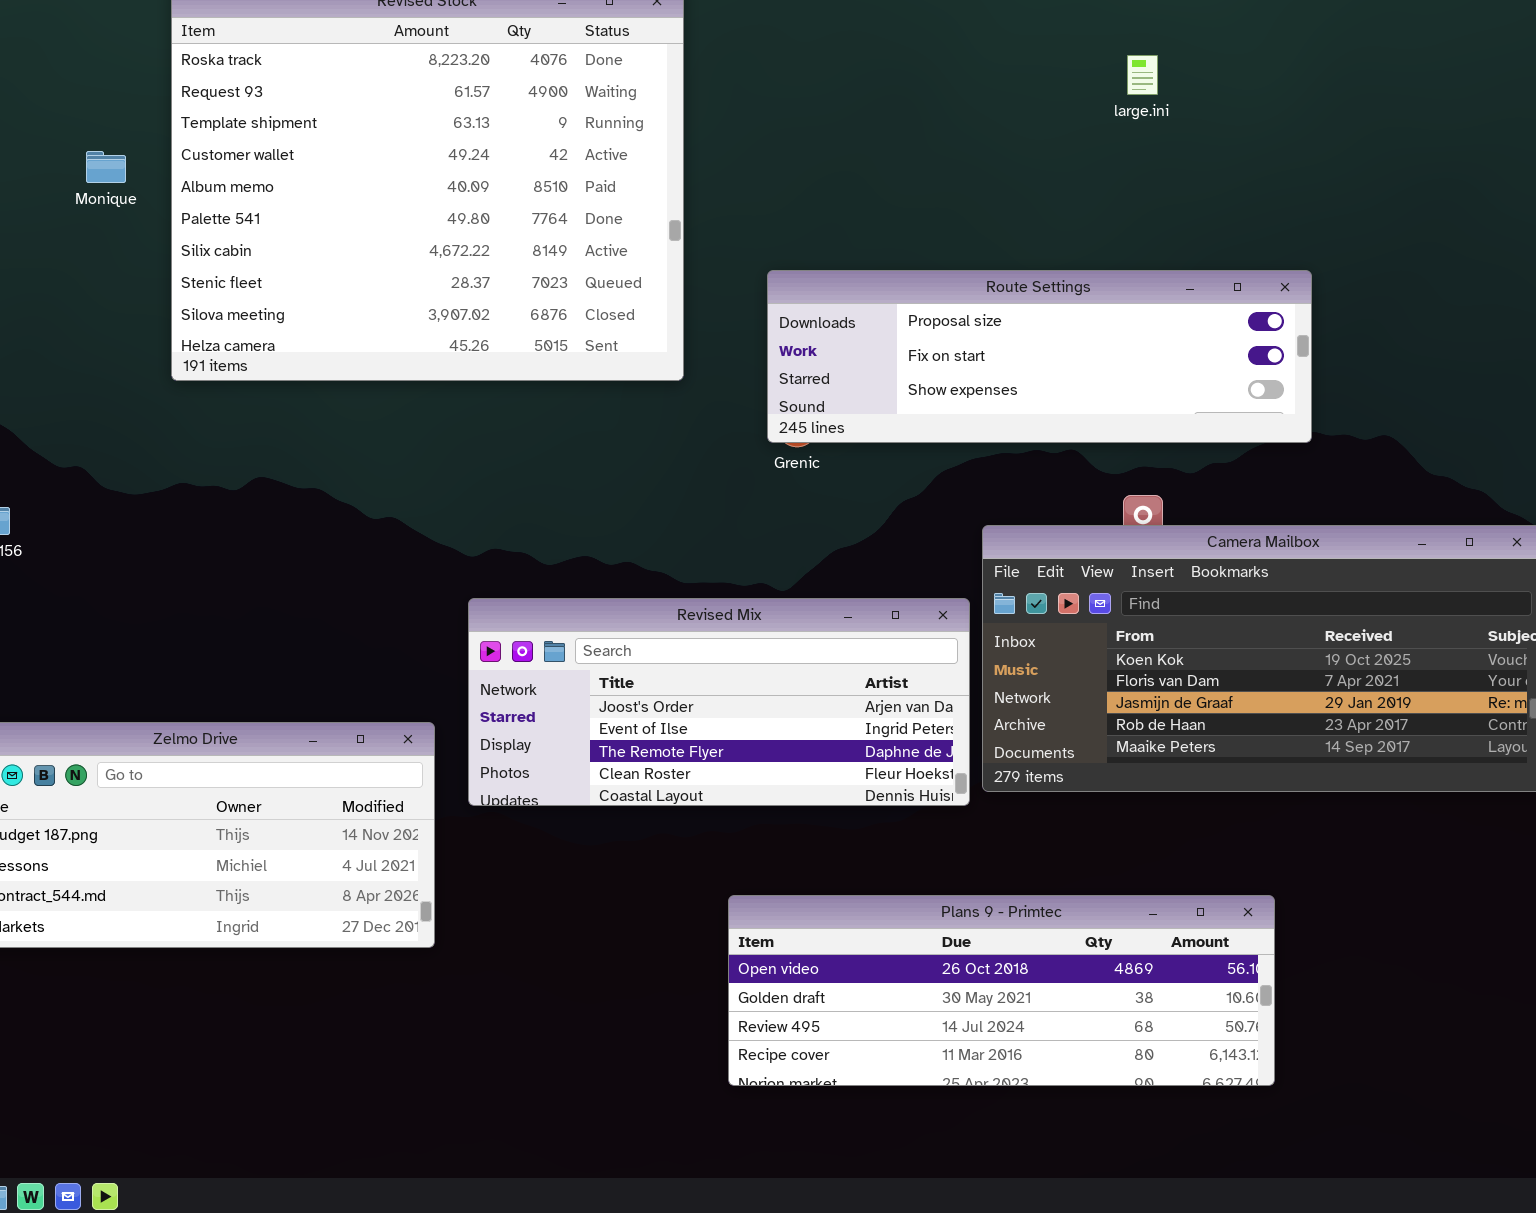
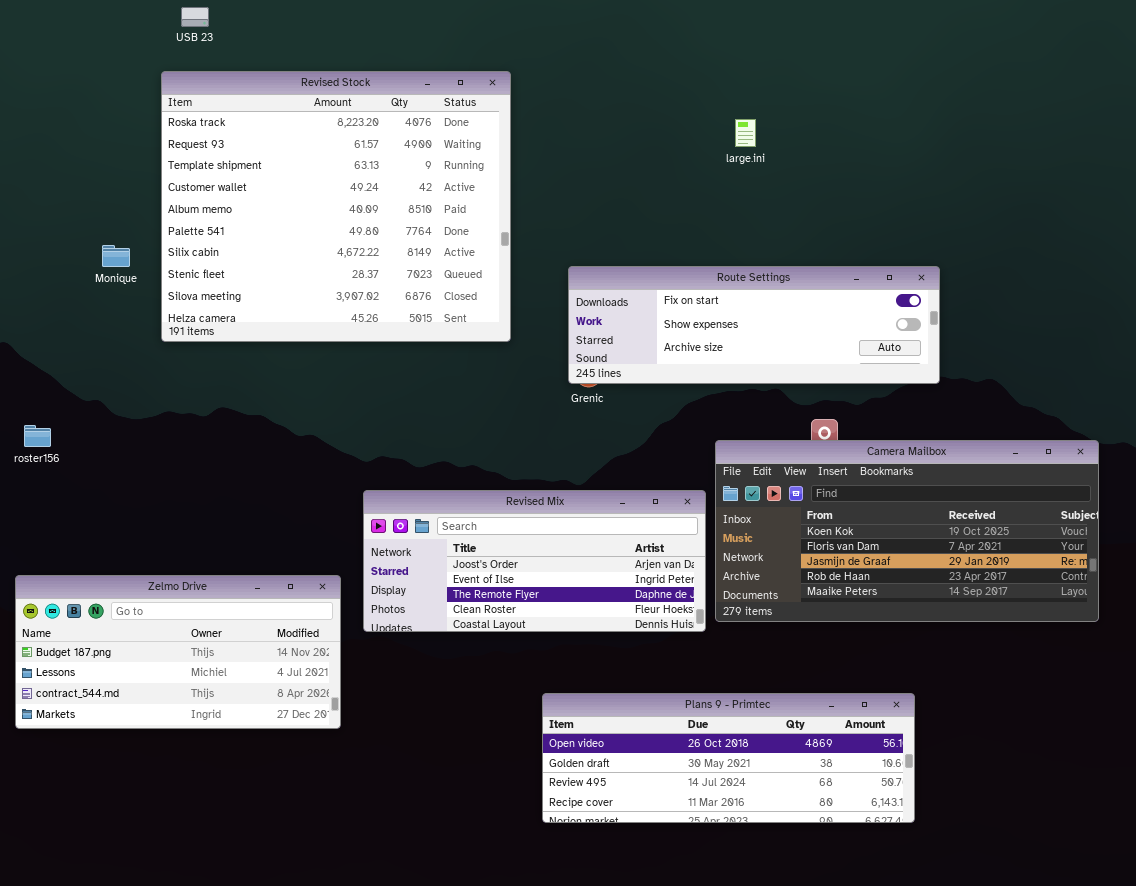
large.ini: [1127,55,1158,95] -> [735,119,756,147], moved
Monique: [86,151,126,183] -> [102,245,130,267], moved
Route Settings: [767,270,1312,443] -> [568,266,940,384], scrolled down 1 row

